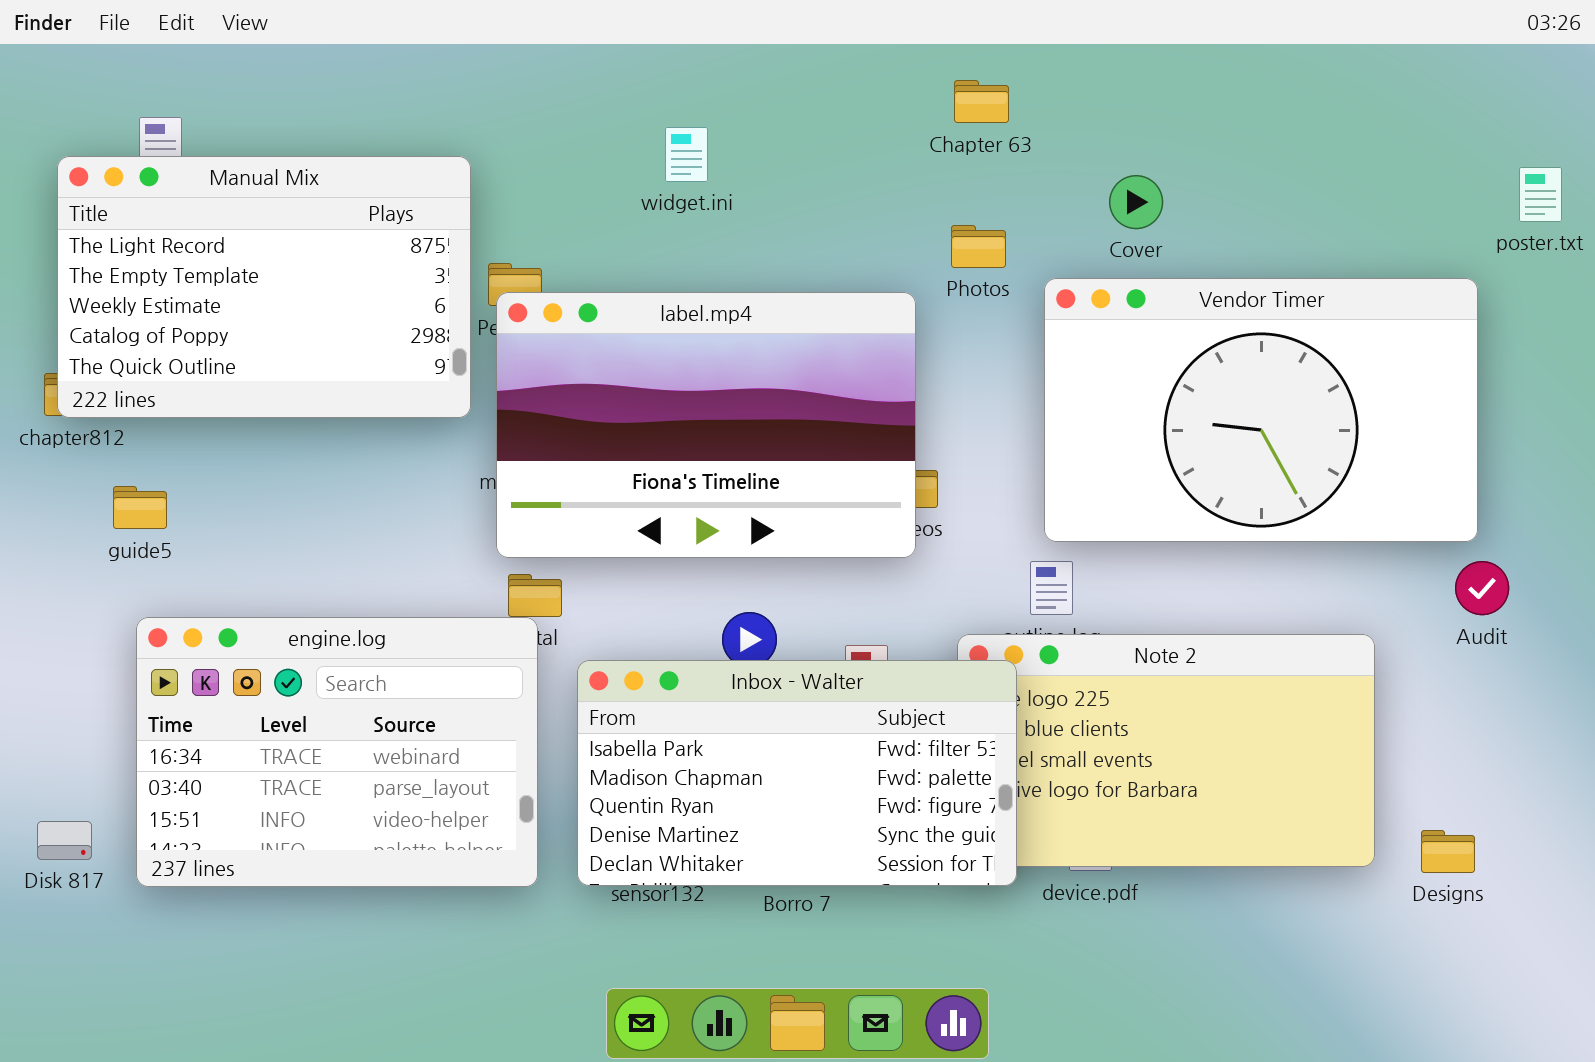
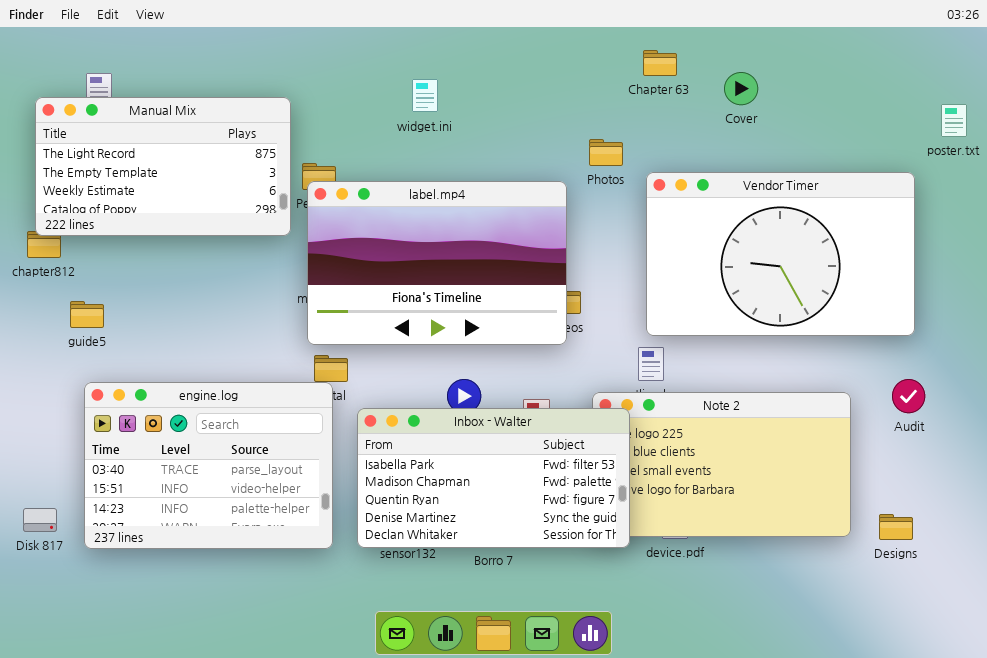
Chapter 63: [954,80,1009,123] -> [643,50,677,76], moved
Manual Mix: [57,156,471,418] -> [35,97,291,236], resized
Cover: [1109,175,1163,229] -> [724,72,758,105], moved
Audit: [1455,561,1509,615] -> [892,379,925,413], moved
engine.log: [136,617,538,887] -> [84,382,333,549], scrolled down 1 row

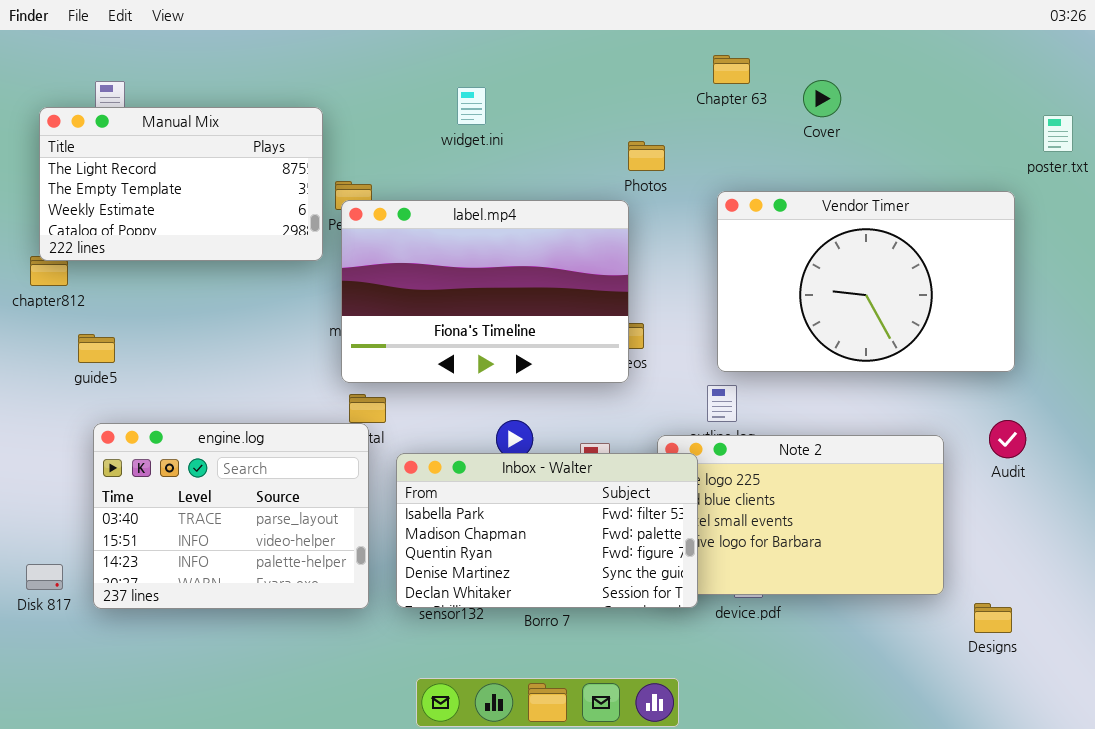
Photos: [589,139,623,166] -> [628,141,665,171], moved
Designs: [879,514,913,540] -> [974,603,1012,633], moved

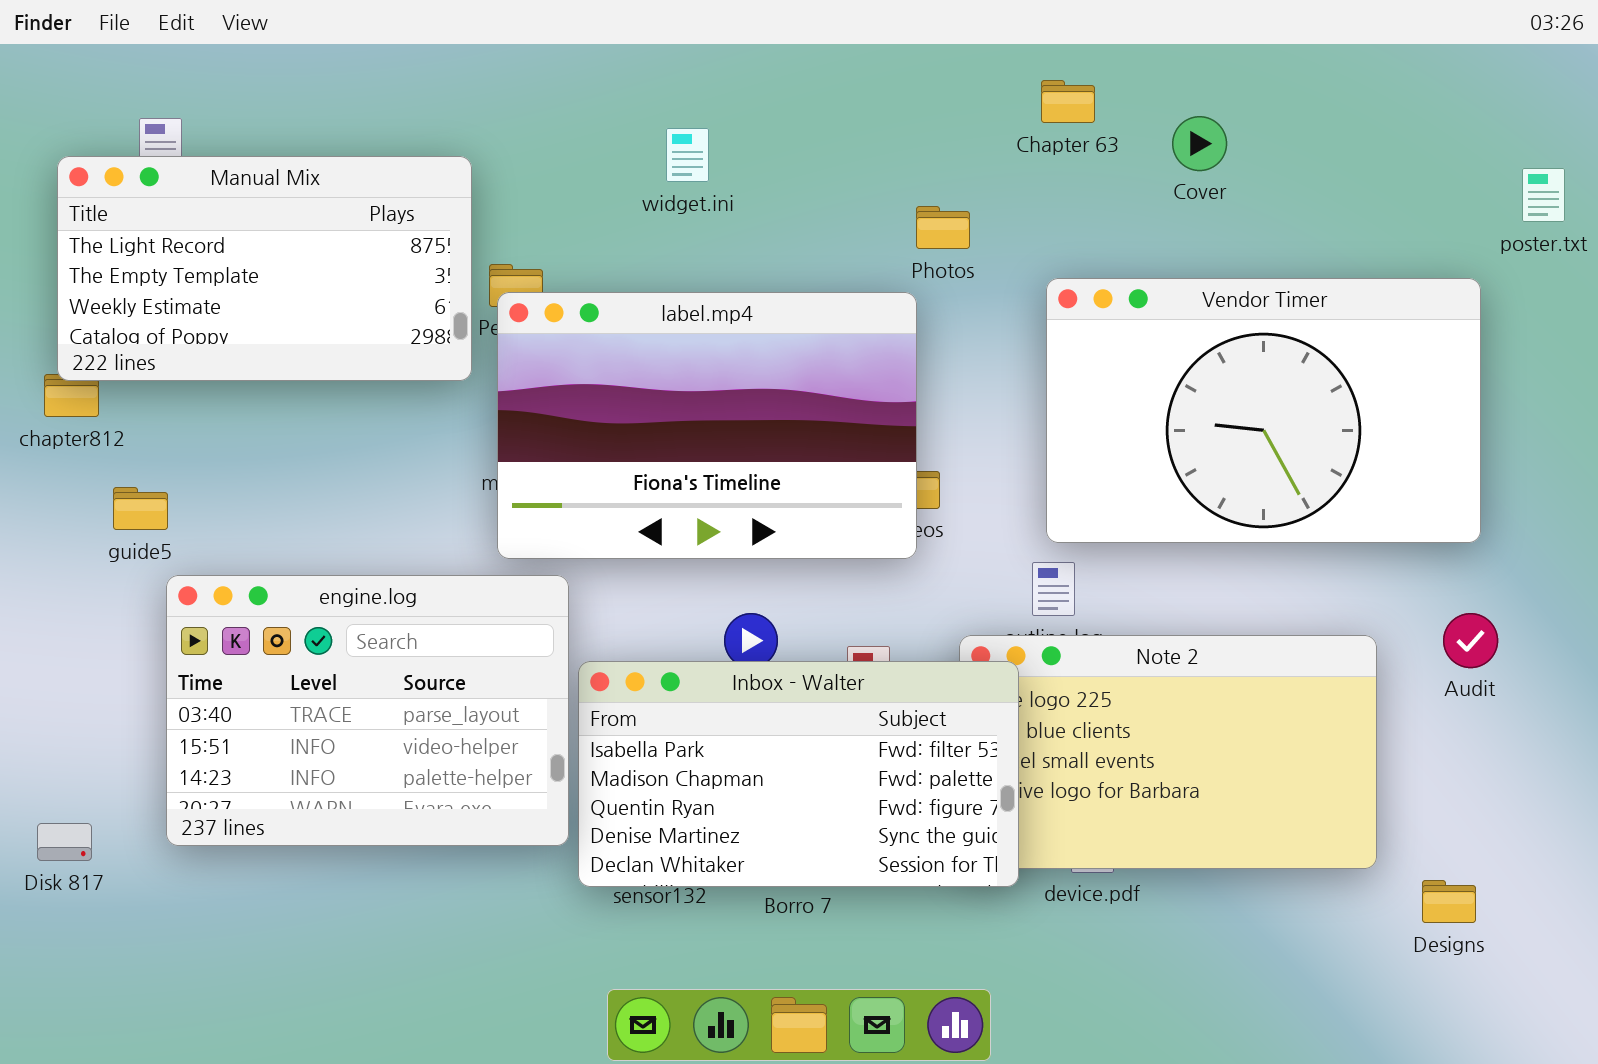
engine.log: [93,423,369,609] -> [166,575,569,846], moved

